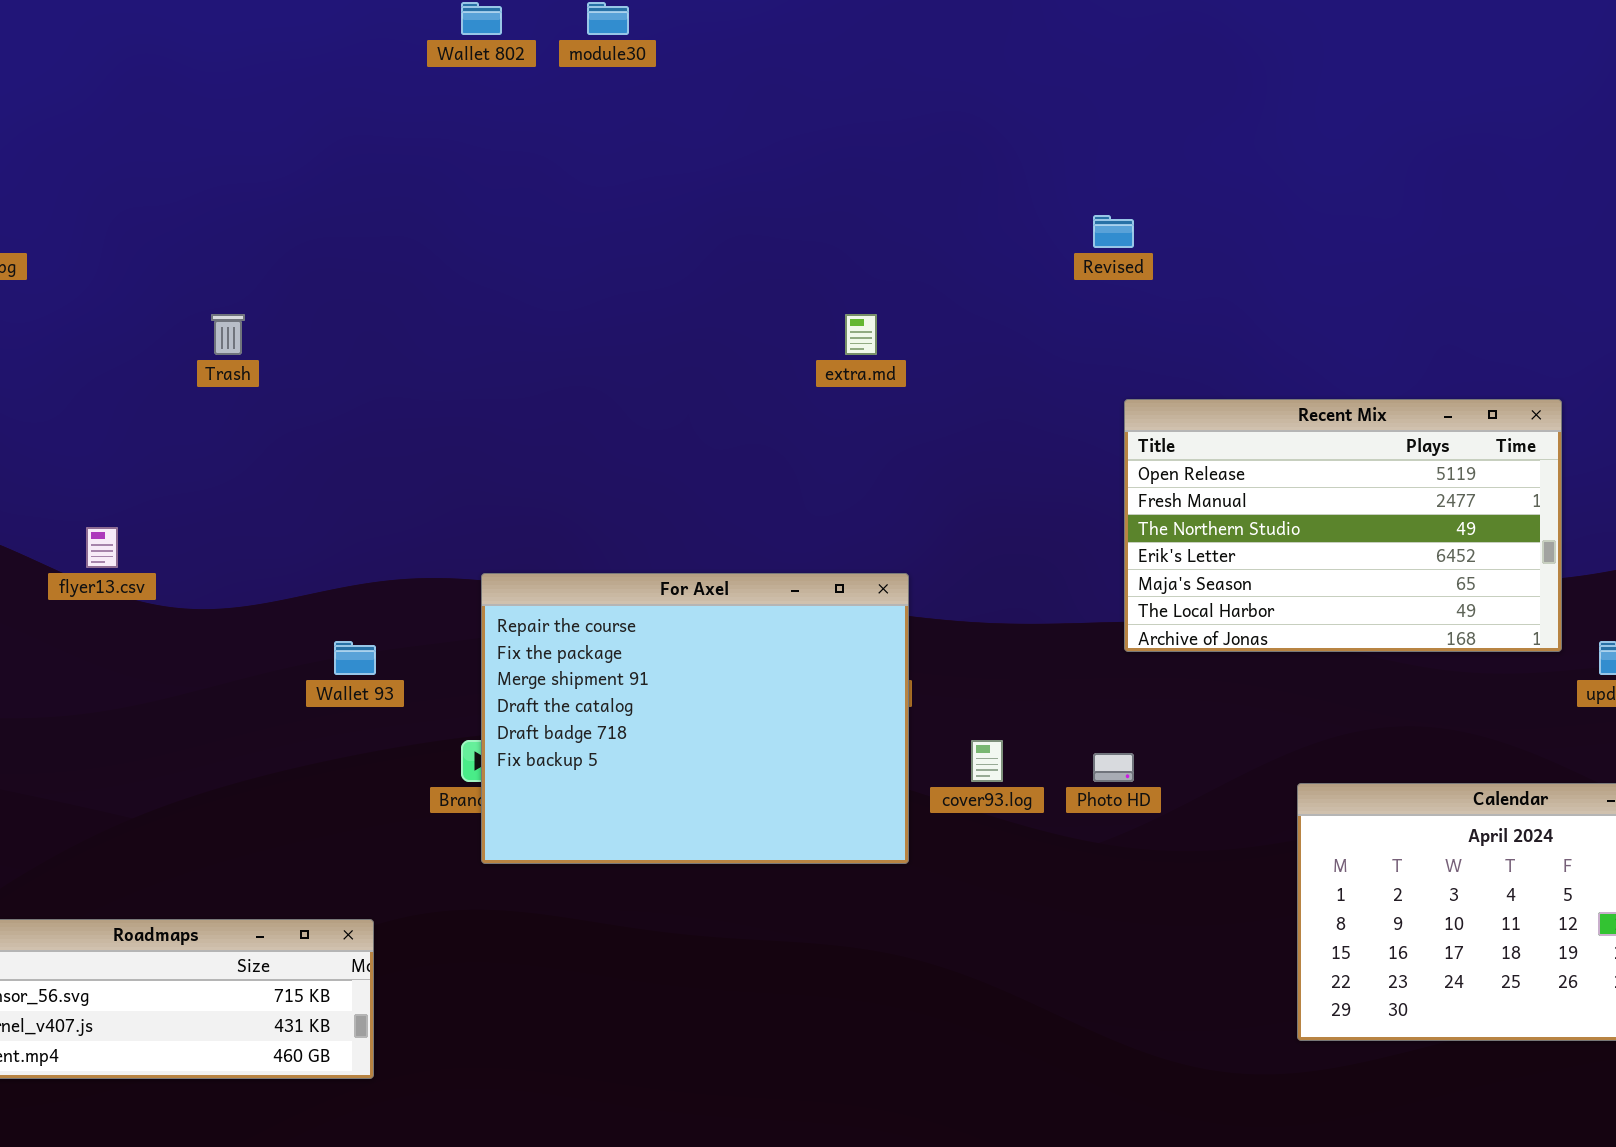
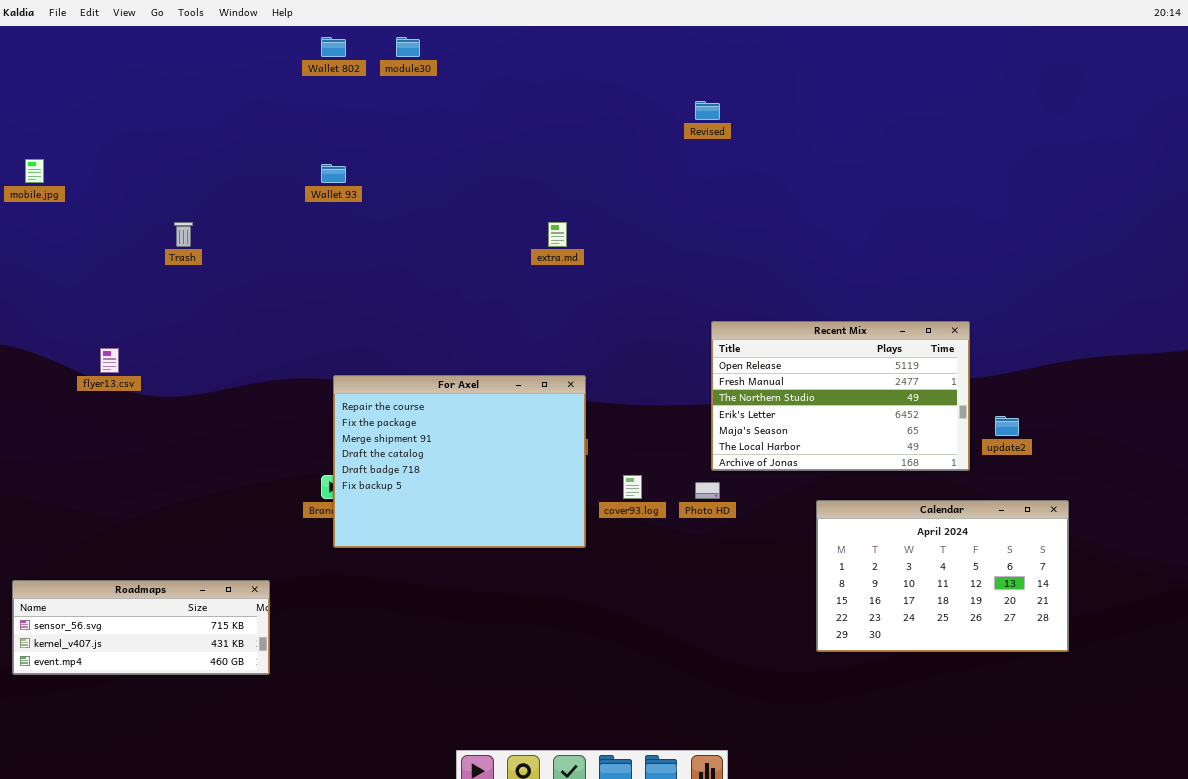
Revised: [1093,215,1134,248] -> [695,101,720,120], moved
Recent Mix: [1124,399,1562,652] -> [711,321,970,471], moved
Wallet 93: [334,641,376,675] -> [321,164,346,183], moved

